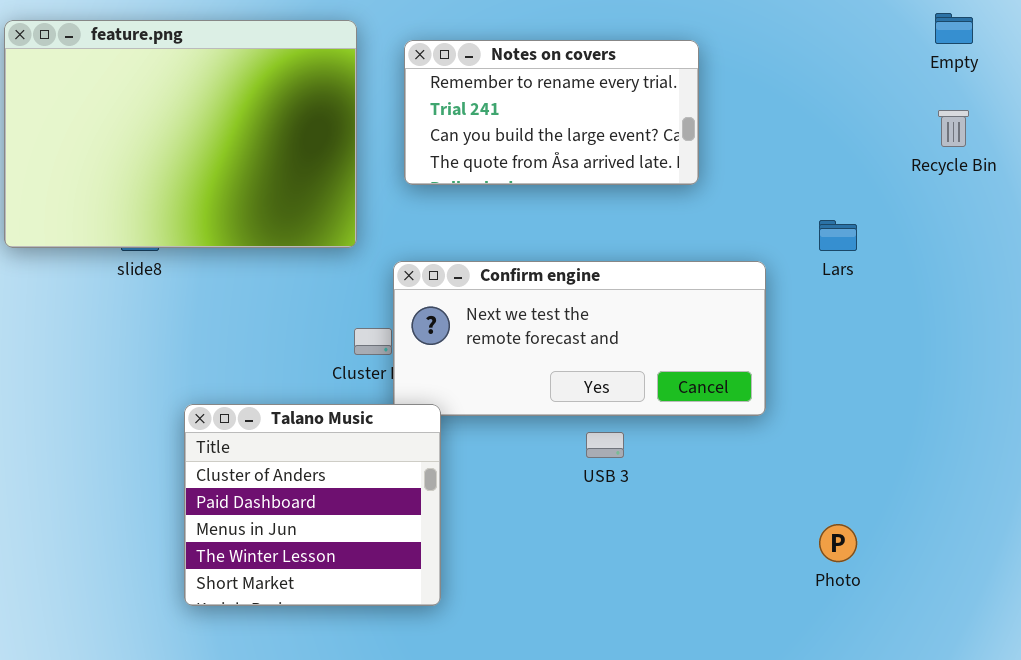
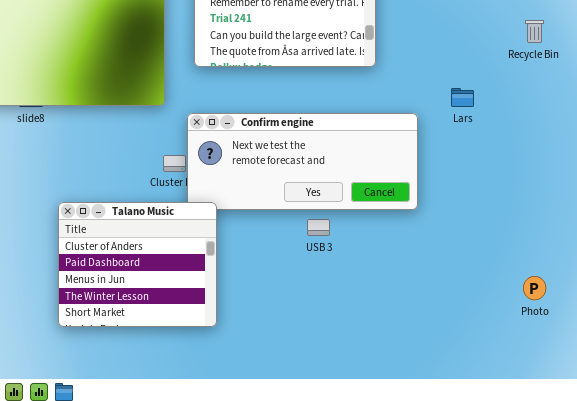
Photo: [819,524,857,562] -> [523,276,546,300], moved

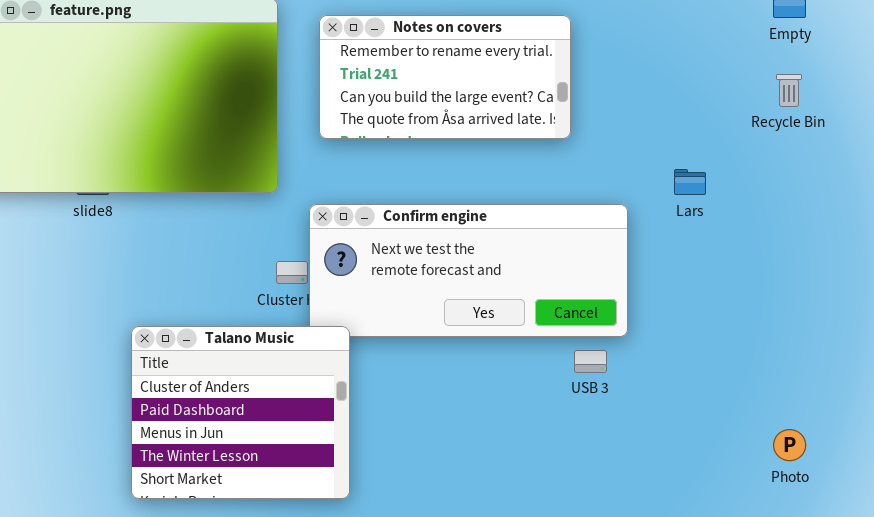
USB 3: [307,219,330,236] -> [574,350,607,373], moved

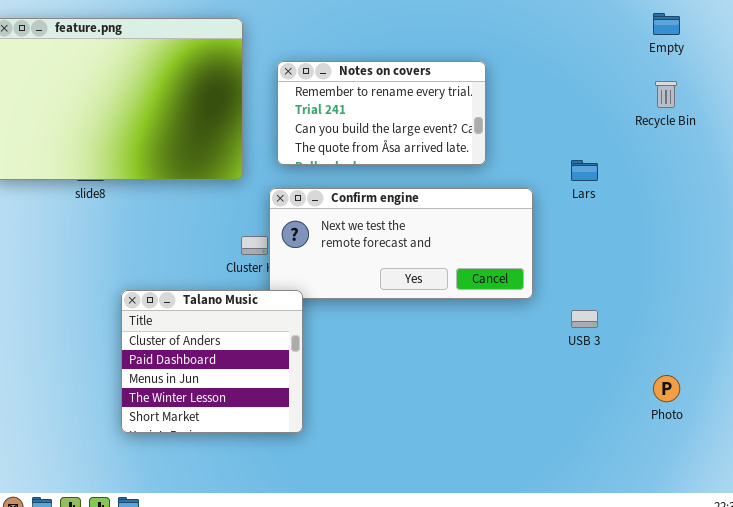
Notes on covers: [319,15,571,139] -> [277,61,486,165], moved
USB 3: [574,350,607,373] -> [571,310,598,328], moved

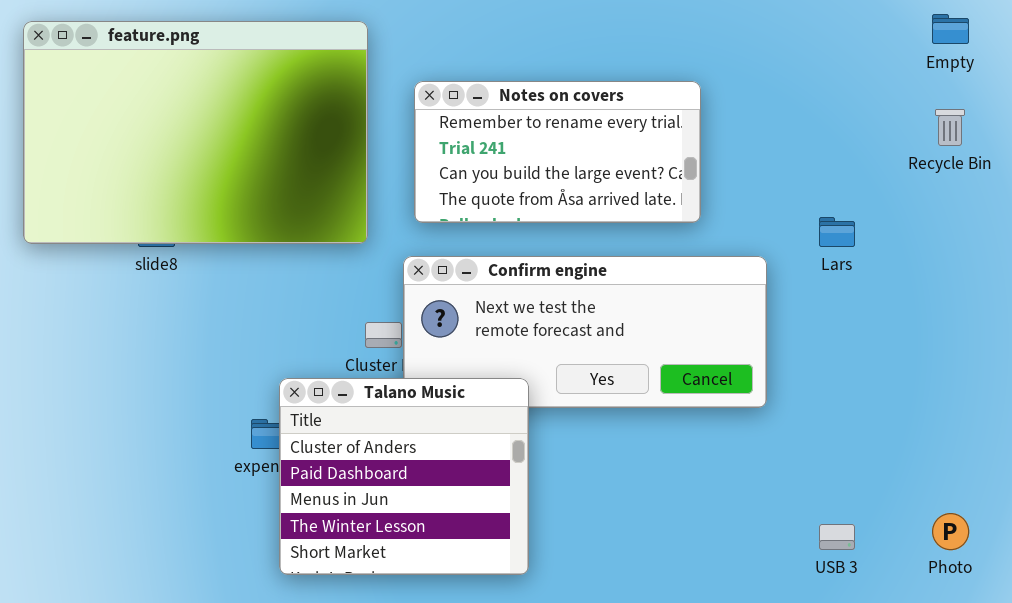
Talano Music: [121,290,303,433] -> [279,378,529,575], moved
USB 3: [571,310,598,328] -> [819,524,855,550], moved

